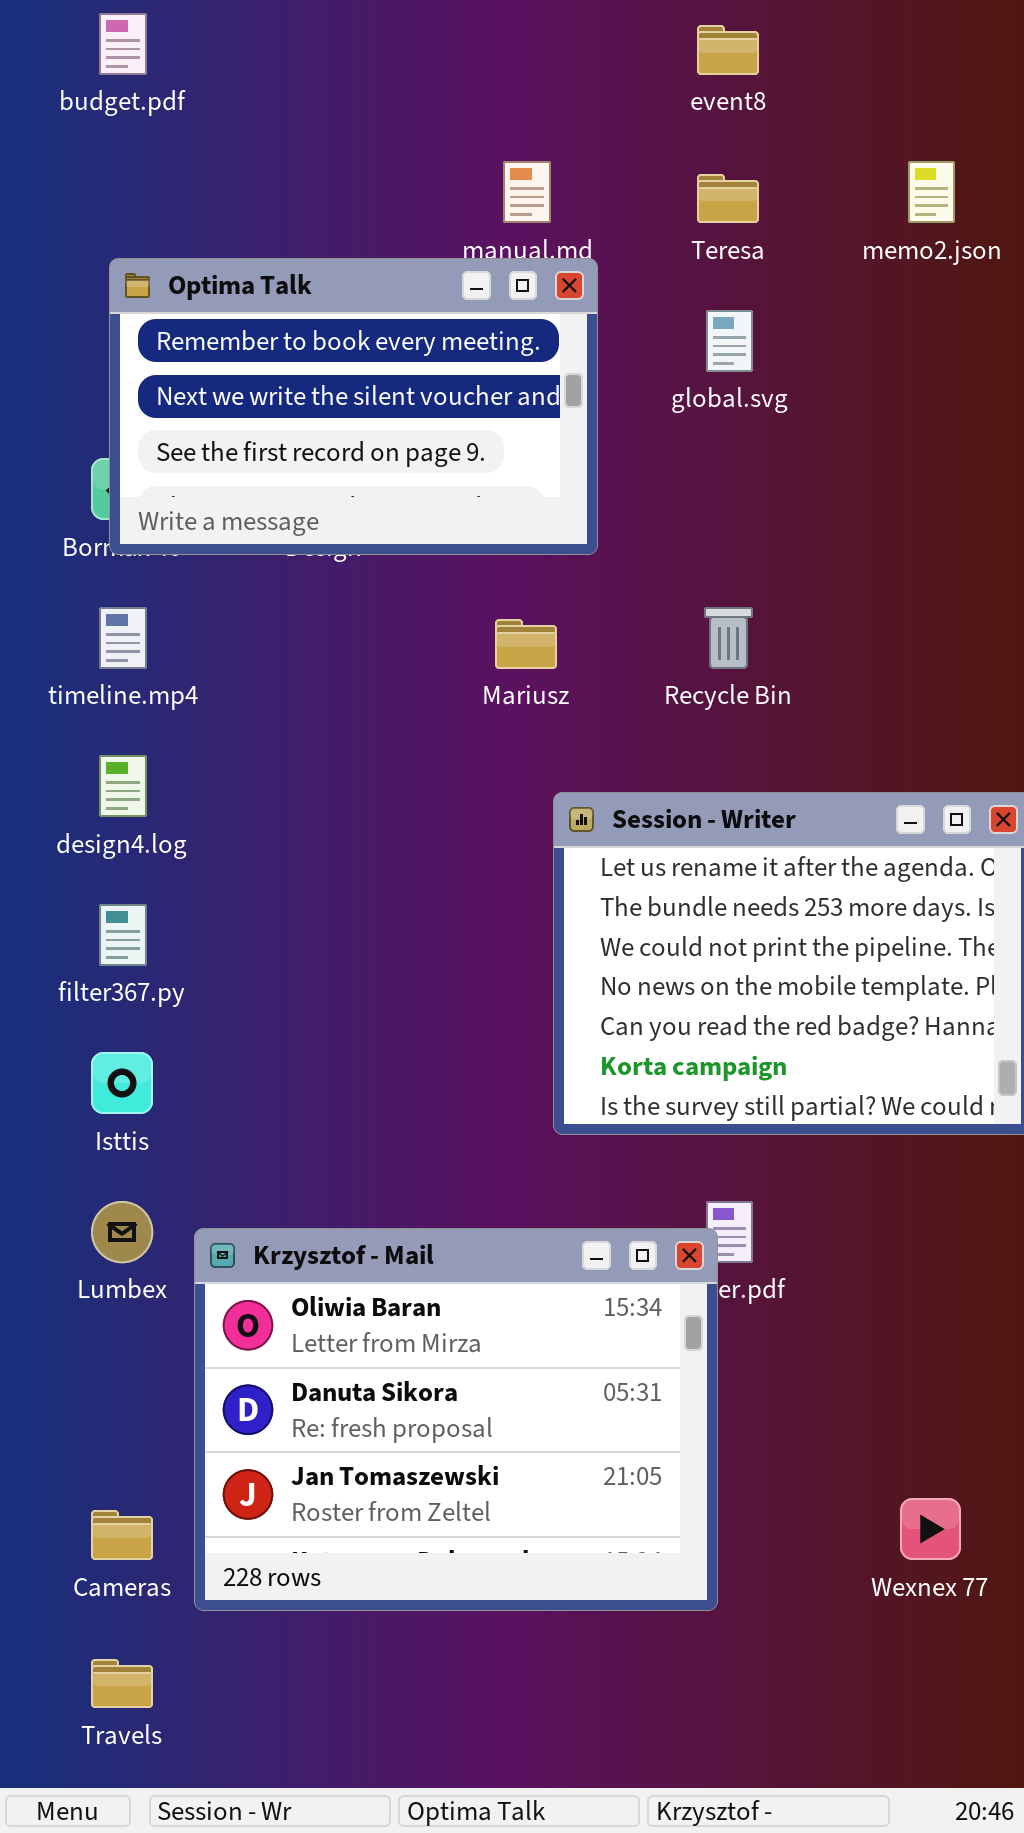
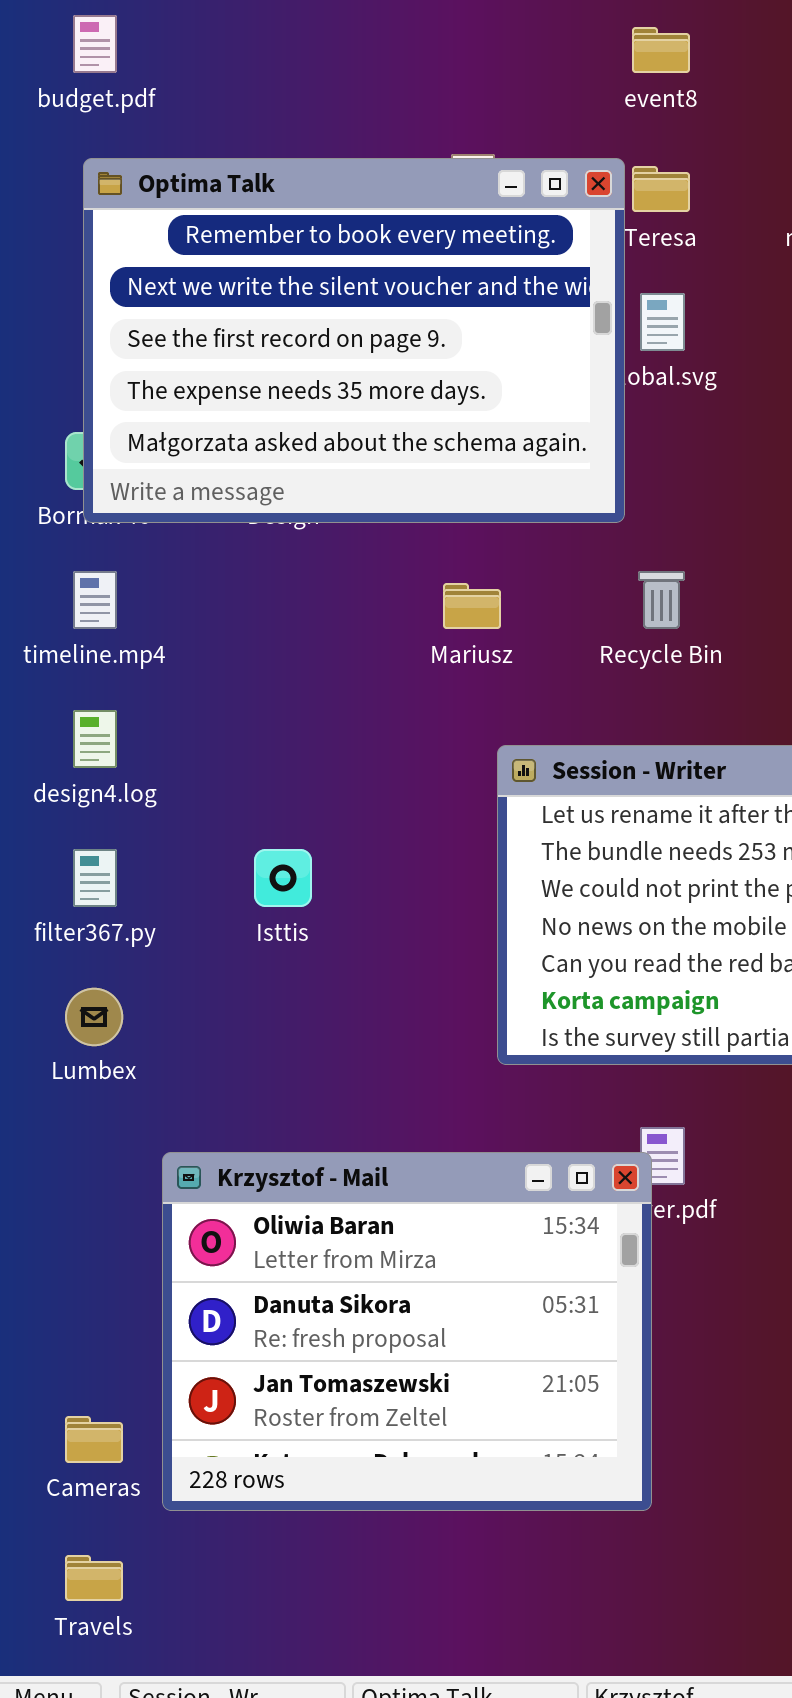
Optima Talk: [109,258,598,555] -> [83,158,625,523], resized
Isttis: [91,1052,153,1114] -> [254,849,312,907], moved
Lumbex: [91,1201,153,1263] -> [65,988,123,1046], moved

